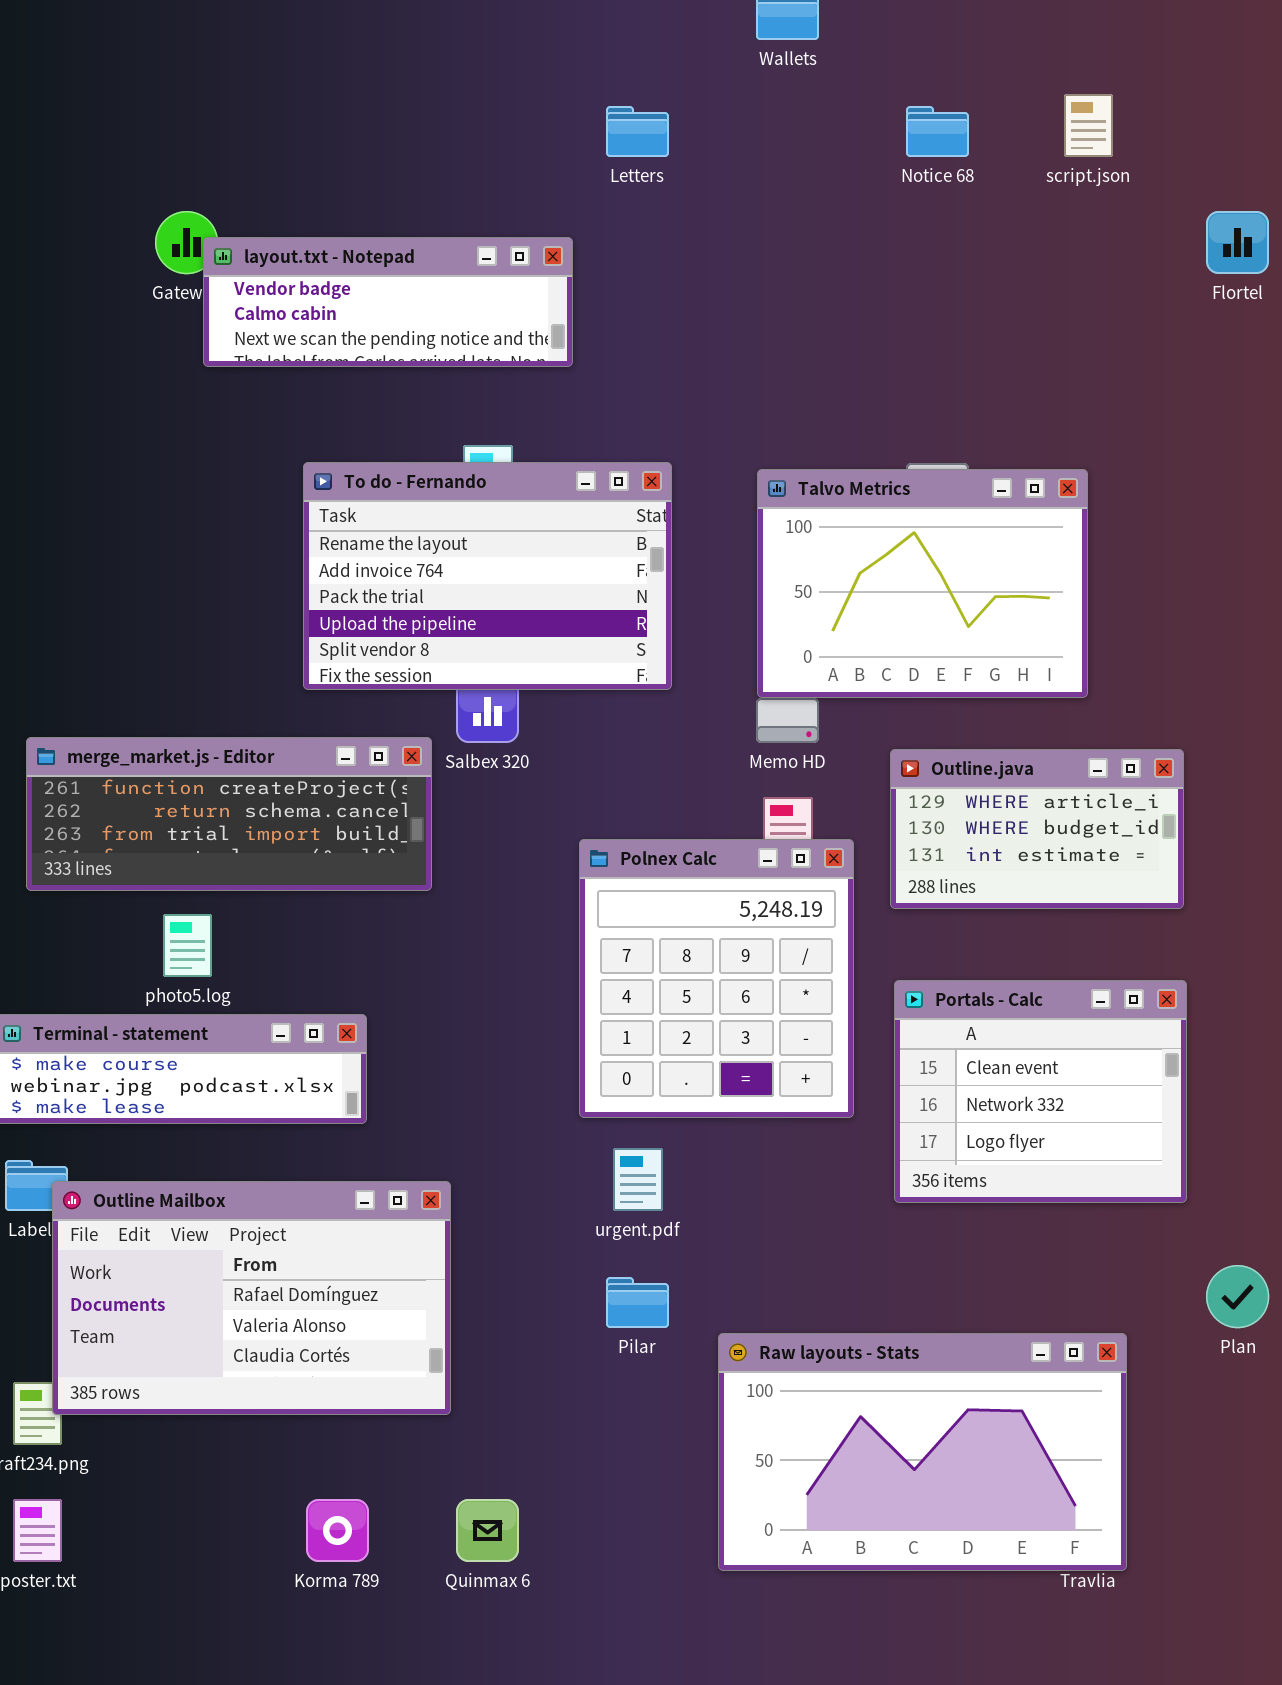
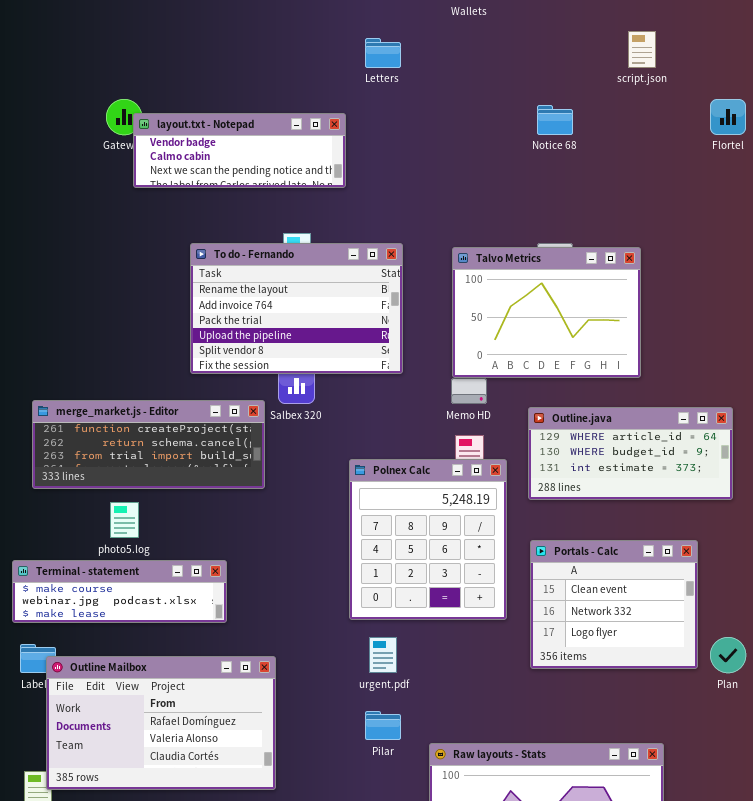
Notice 68: [906,106,969,157] -> [537,105,573,135], moved
Outline.java: [890,749,1184,909] -> [528,407,733,500], resized
Plan: [1206,1265,1269,1328] -> [710,637,746,673], moved

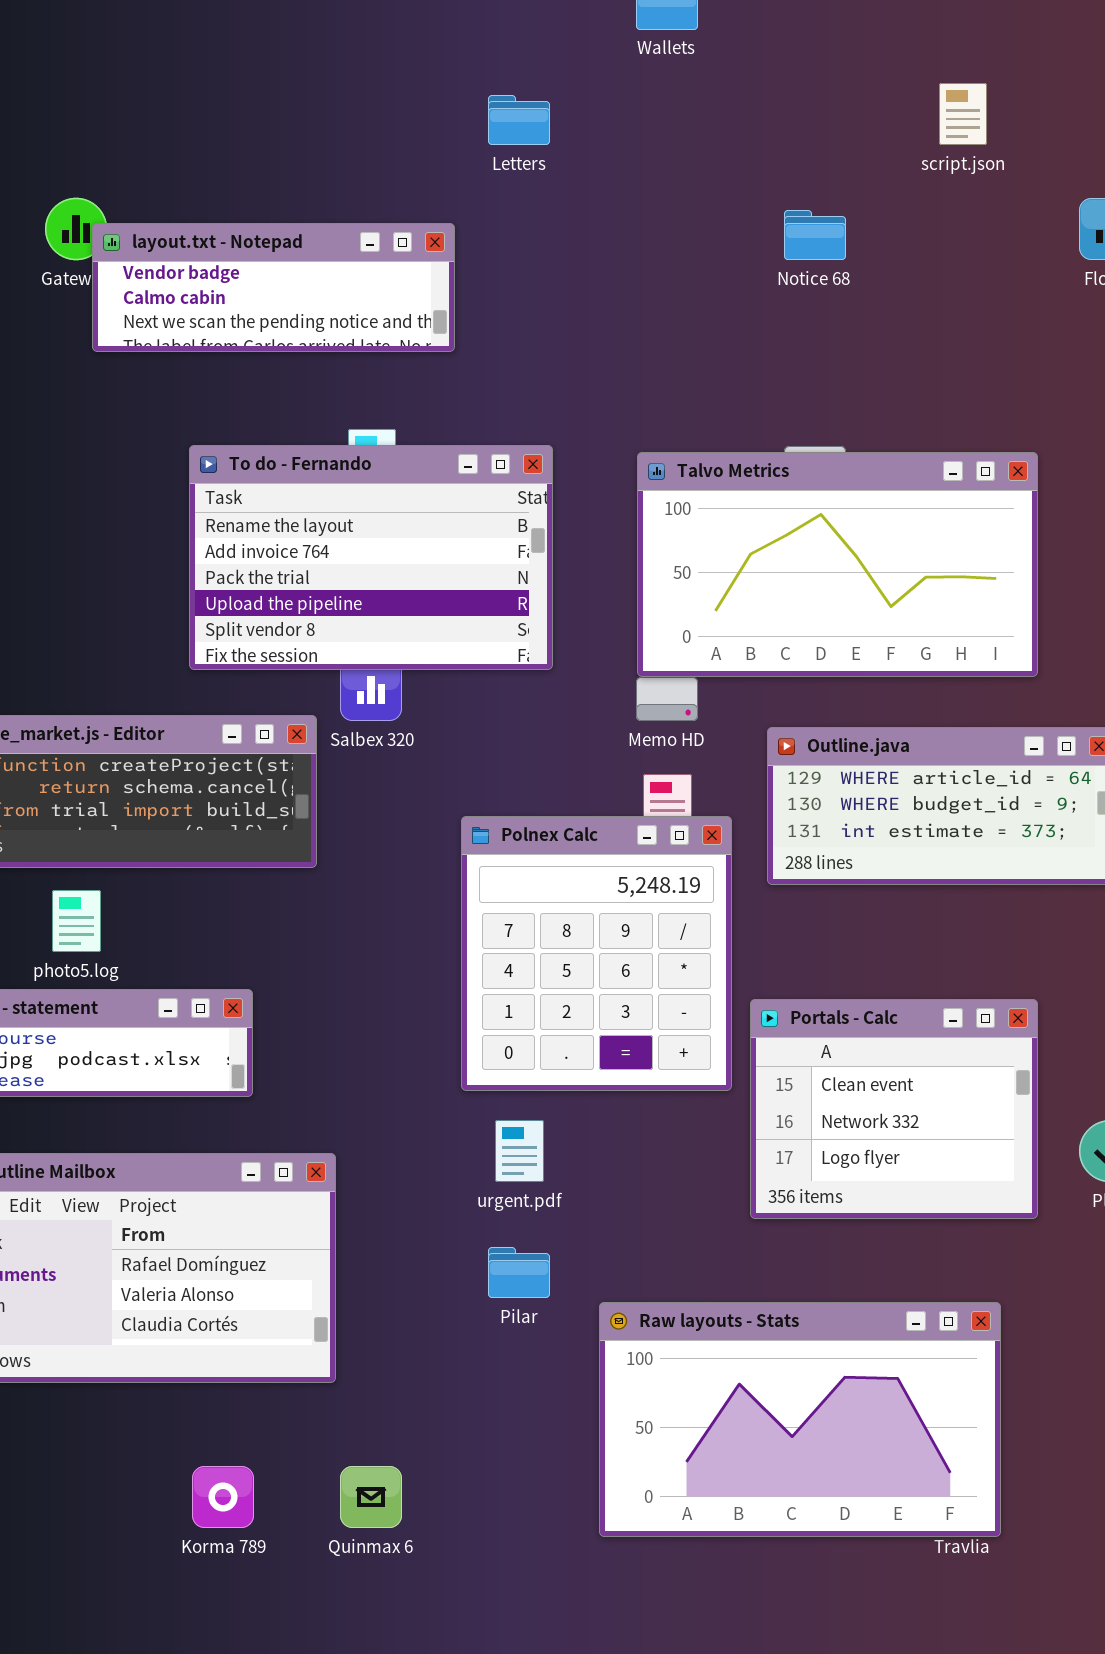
Talvo Metrics: [452,247,641,378] -> [637,452,1038,677], resized
Portals - Calc: [530,540,698,669] -> [750,999,1038,1219], moved

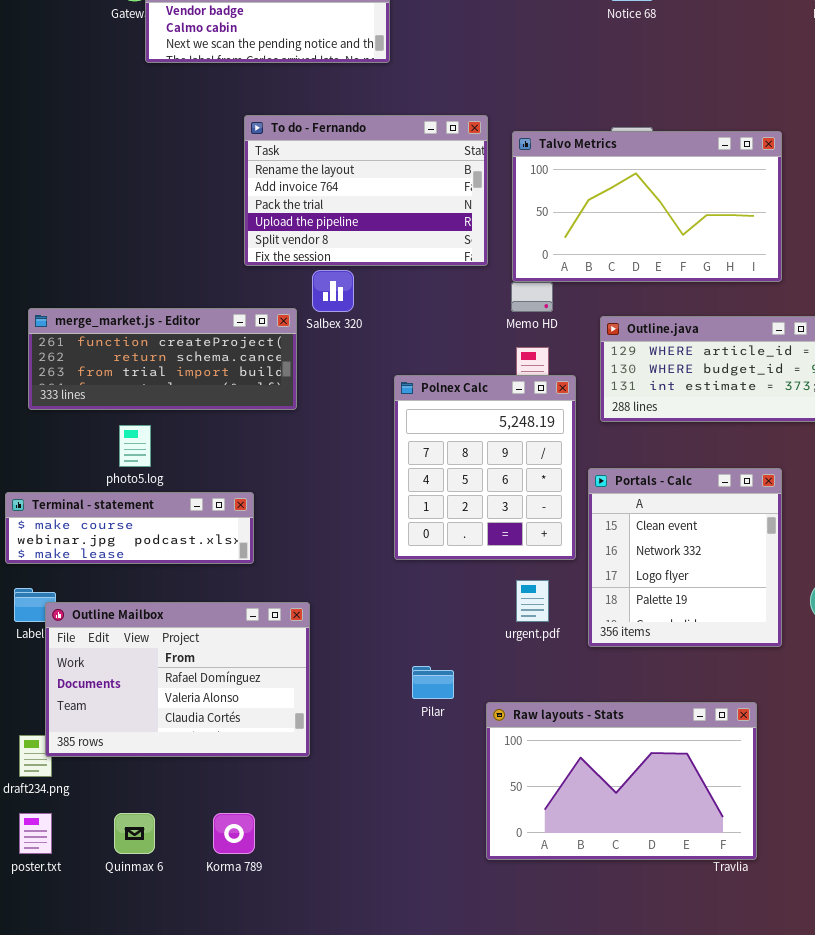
To do - Fernando: [189,445,553,670] -> [244,115,488,266], moved
Portals - Calc: [750,999,1038,1219] -> [588,468,782,647], resized
urgent.pdf: [495,1120,544,1182] -> [516,580,549,622], moved
Quinmax 6: [340,1466,402,1528] -> [114,813,155,854], moved

